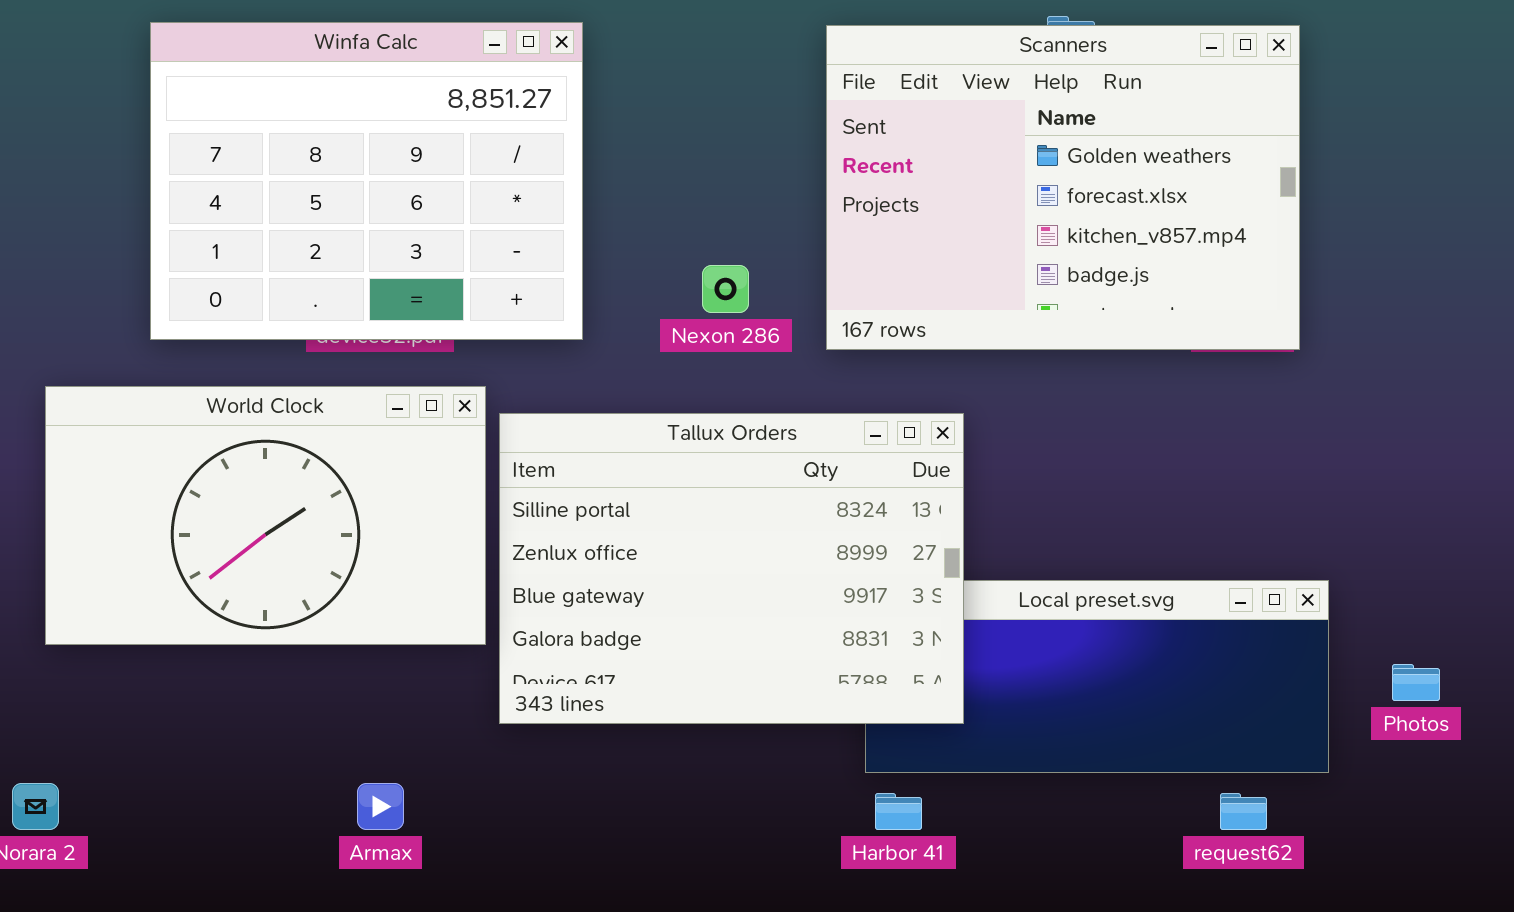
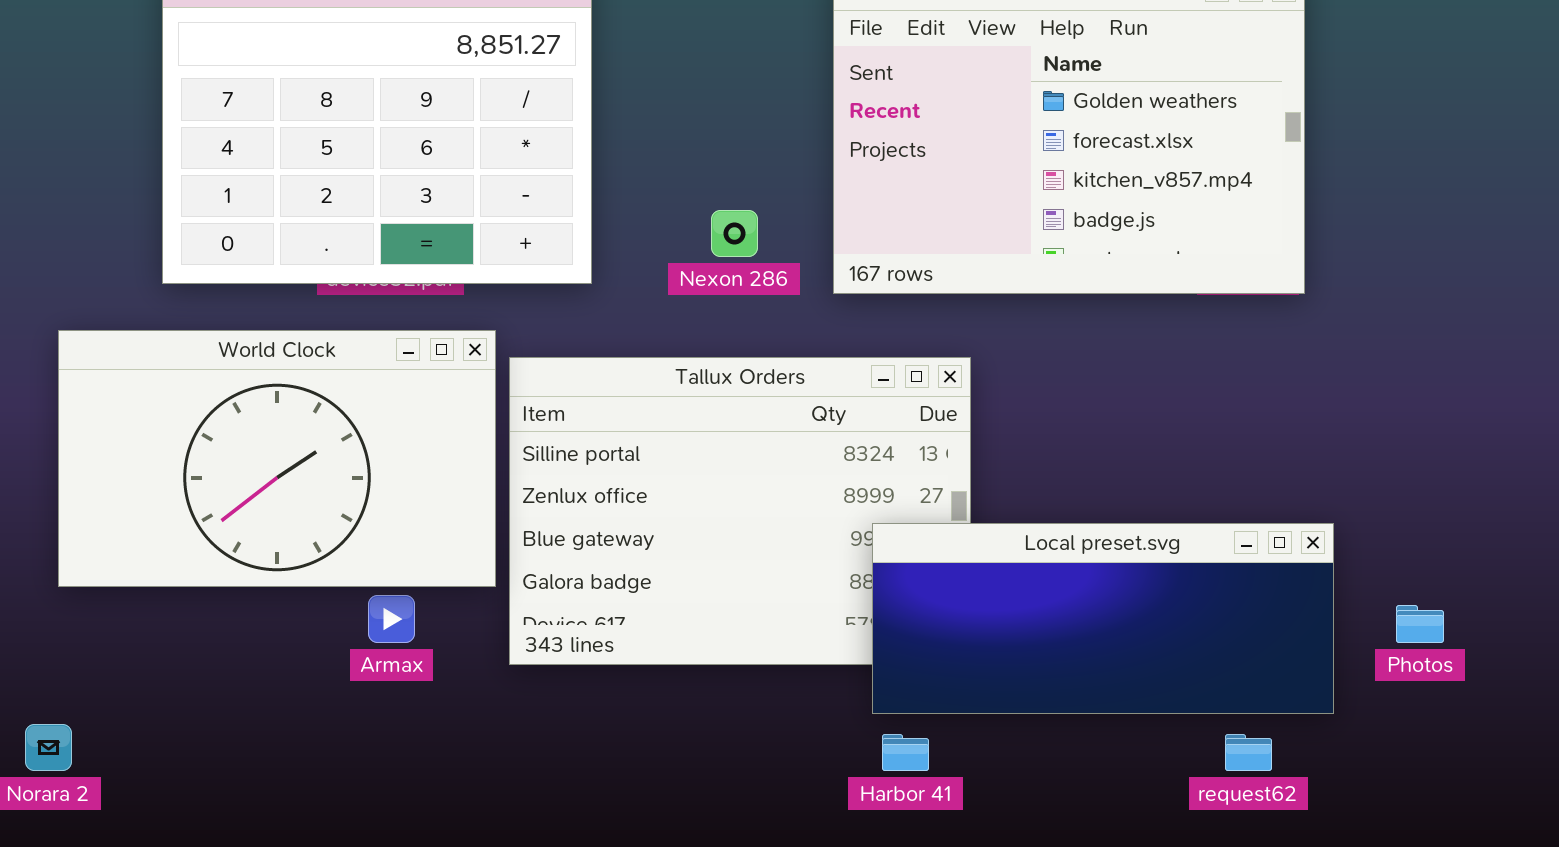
Local preset.svg: [865,580,1329,773] -> [872,523,1334,714], raised
Armax: [357,783,404,830] -> [368,595,415,643], moved

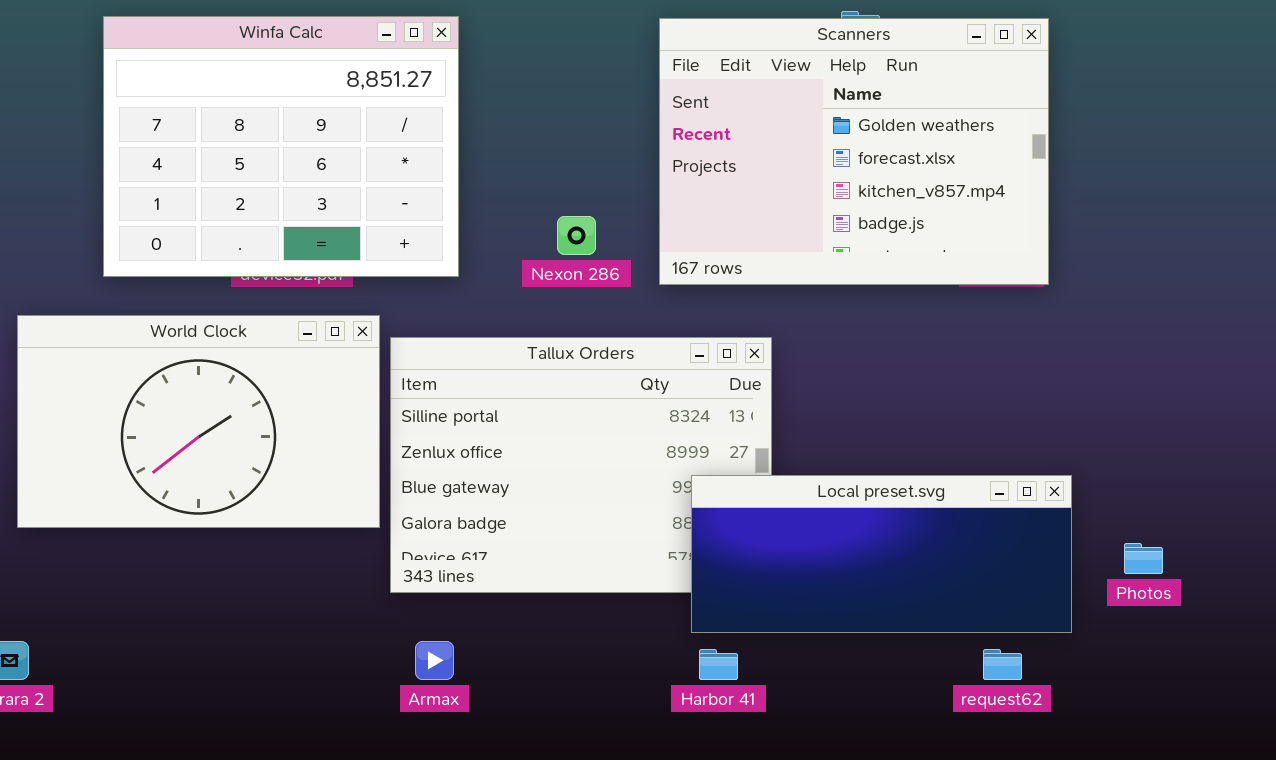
Armax: [368,595,415,643] -> [415,641,454,680], moved

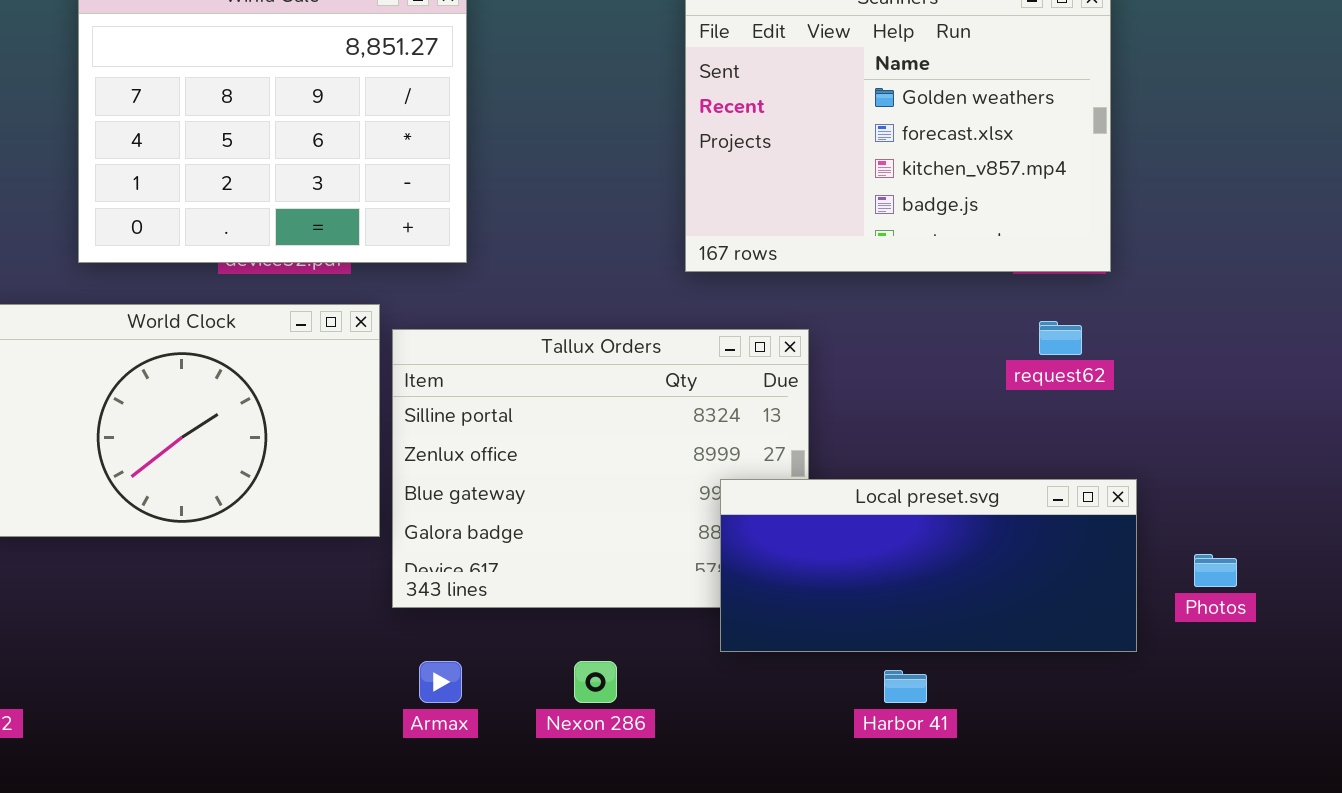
Nexon 286: [557,216,596,255] -> [574,661,617,703], moved
Harbor 41: [699,649,738,680] -> [884,670,927,703], moved
request62: [983,649,1022,680] -> [1039,321,1082,355], moved

